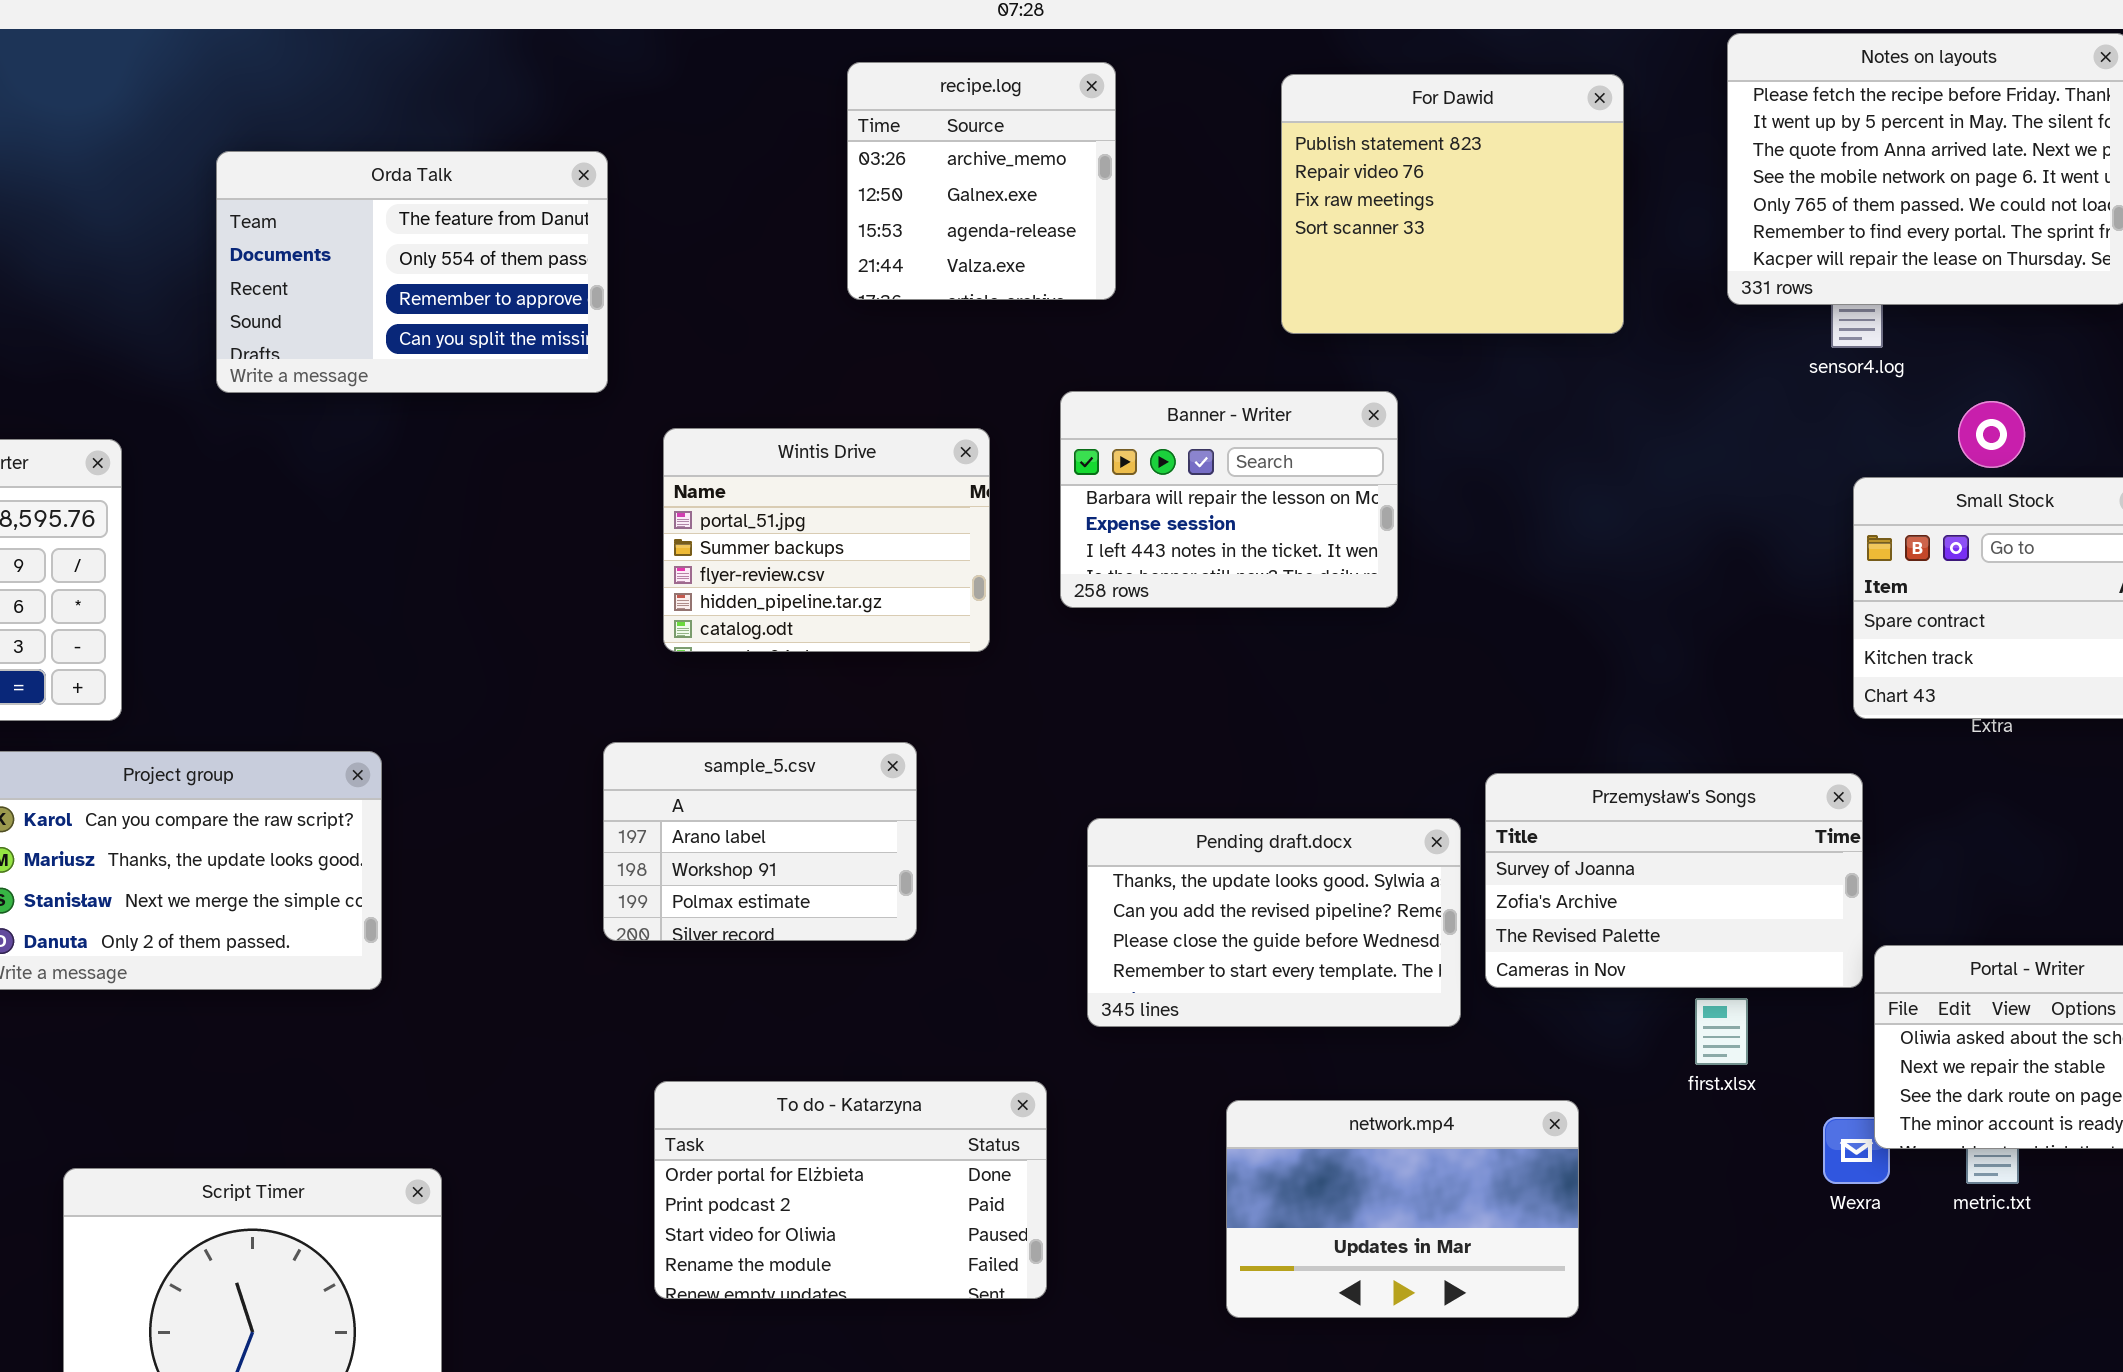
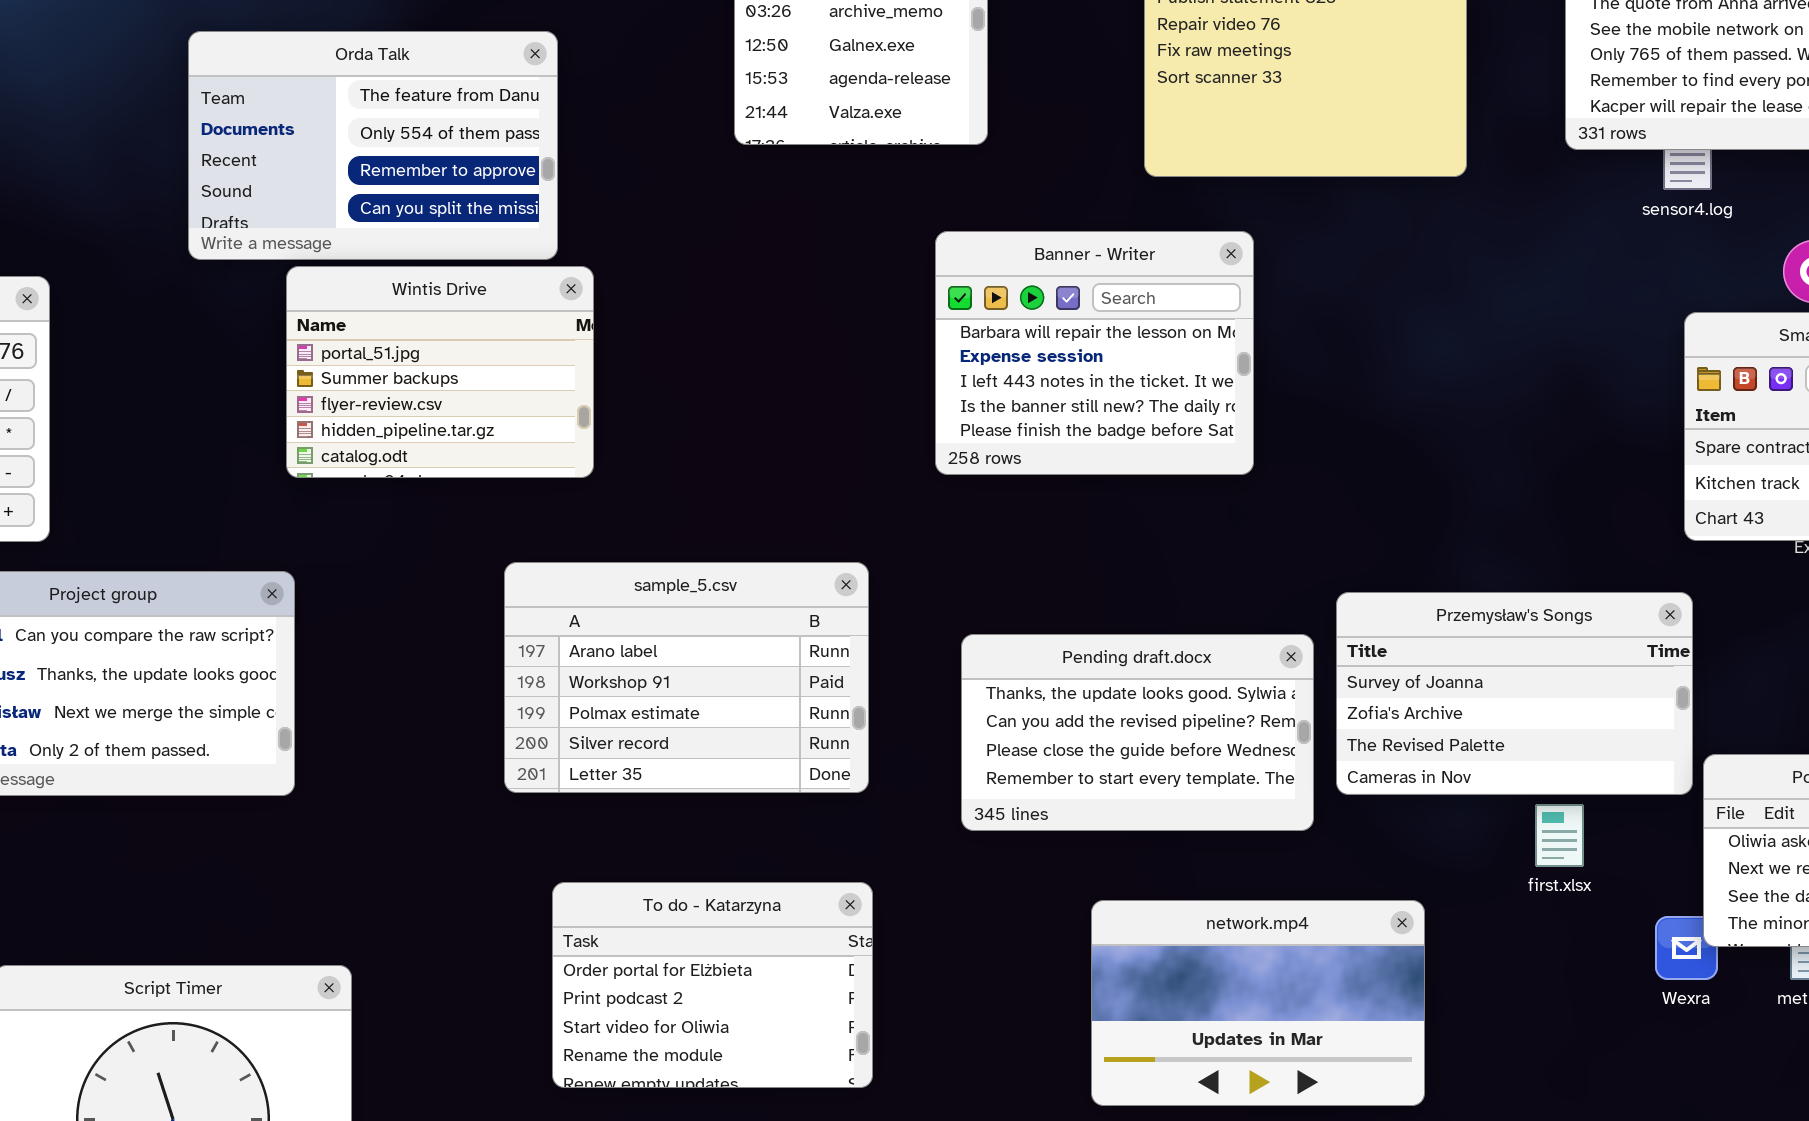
Orda Talk: [216,151,608,393] -> [188,31,558,260], moved
Banner - Writer: [1060,391,1398,608] -> [935,231,1254,475], resized
Wintis Drive: [663,428,990,652] -> [286,266,594,478], moved
sample_5.csv: [603,742,917,941] -> [504,562,869,793], resized
To do - Katarzyna: [654,1081,1047,1299] -> [552,882,873,1088], resized

